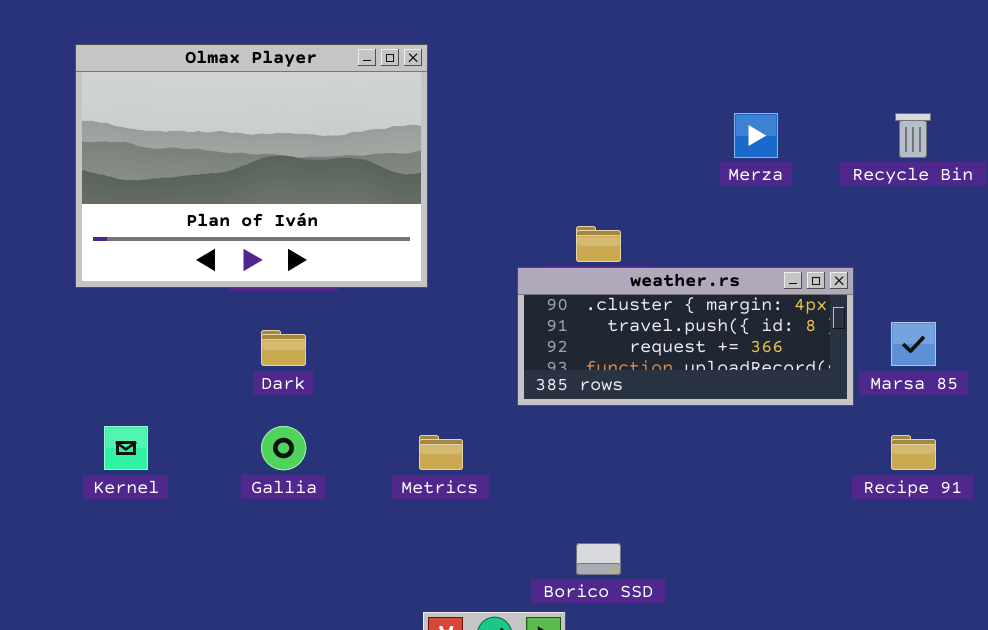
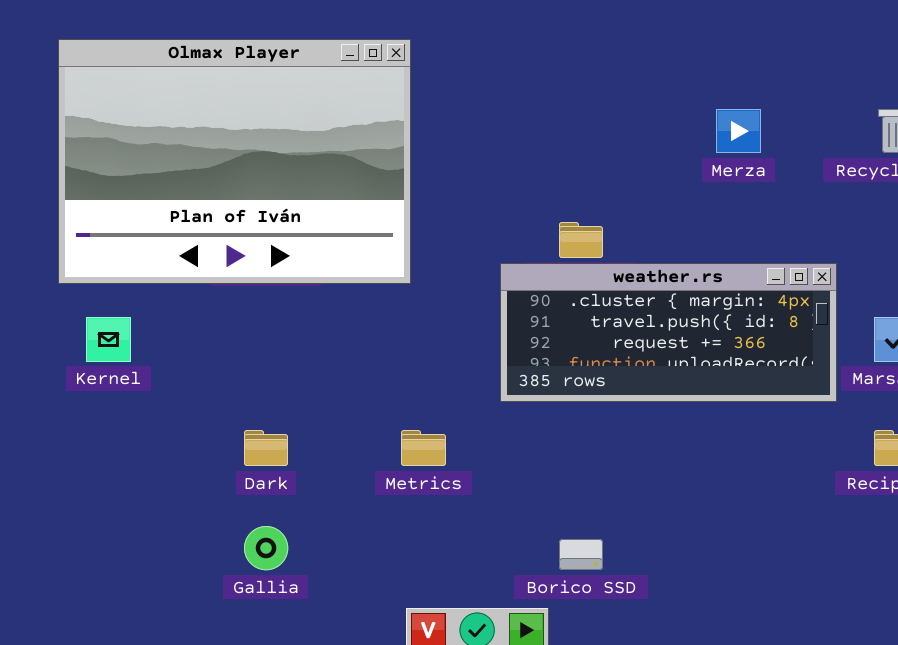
Dark: [261,330,306,366] -> [244,430,288,466], moved
Kernel: [104,426,148,470] -> [86,317,131,362], moved
Gallia: [261,426,306,470] -> [244,526,288,570], moved

